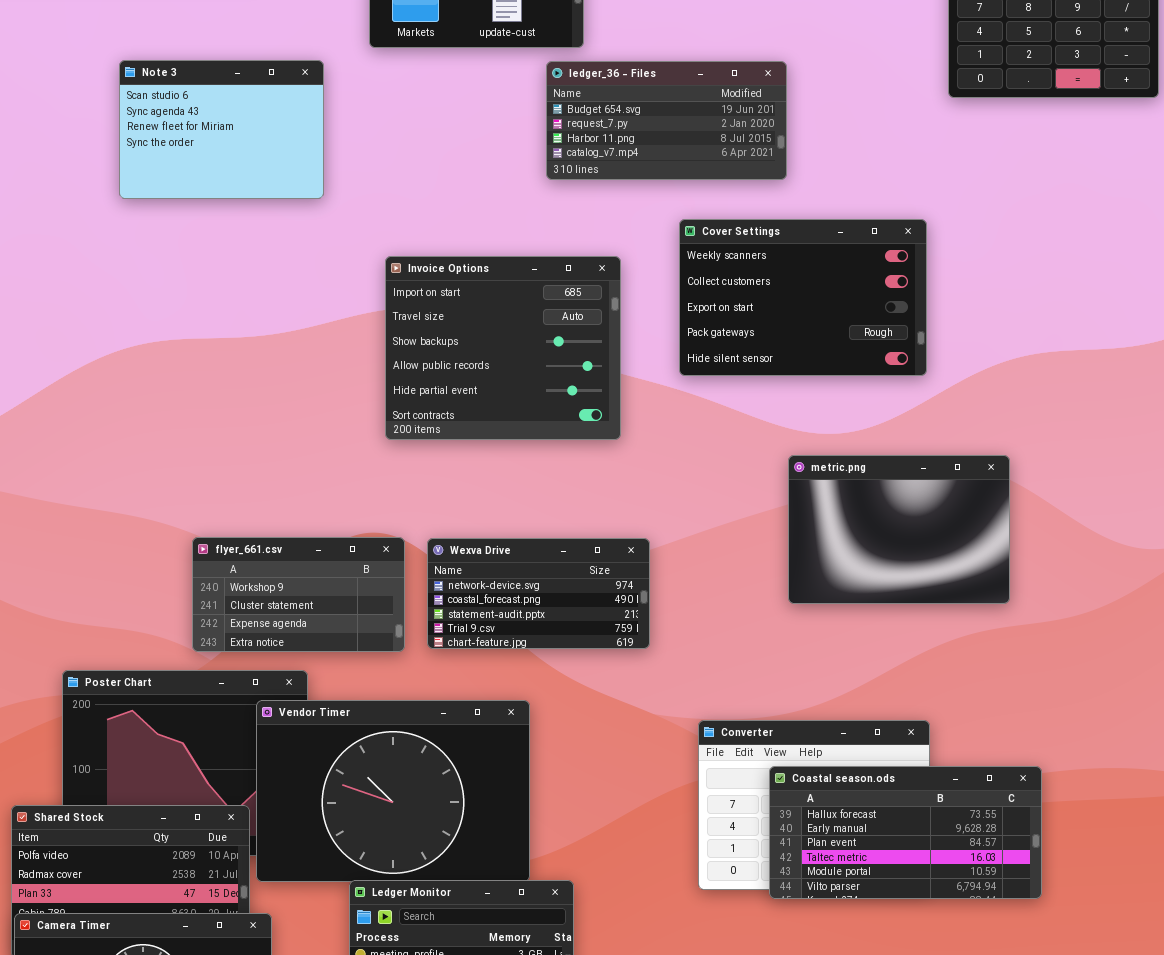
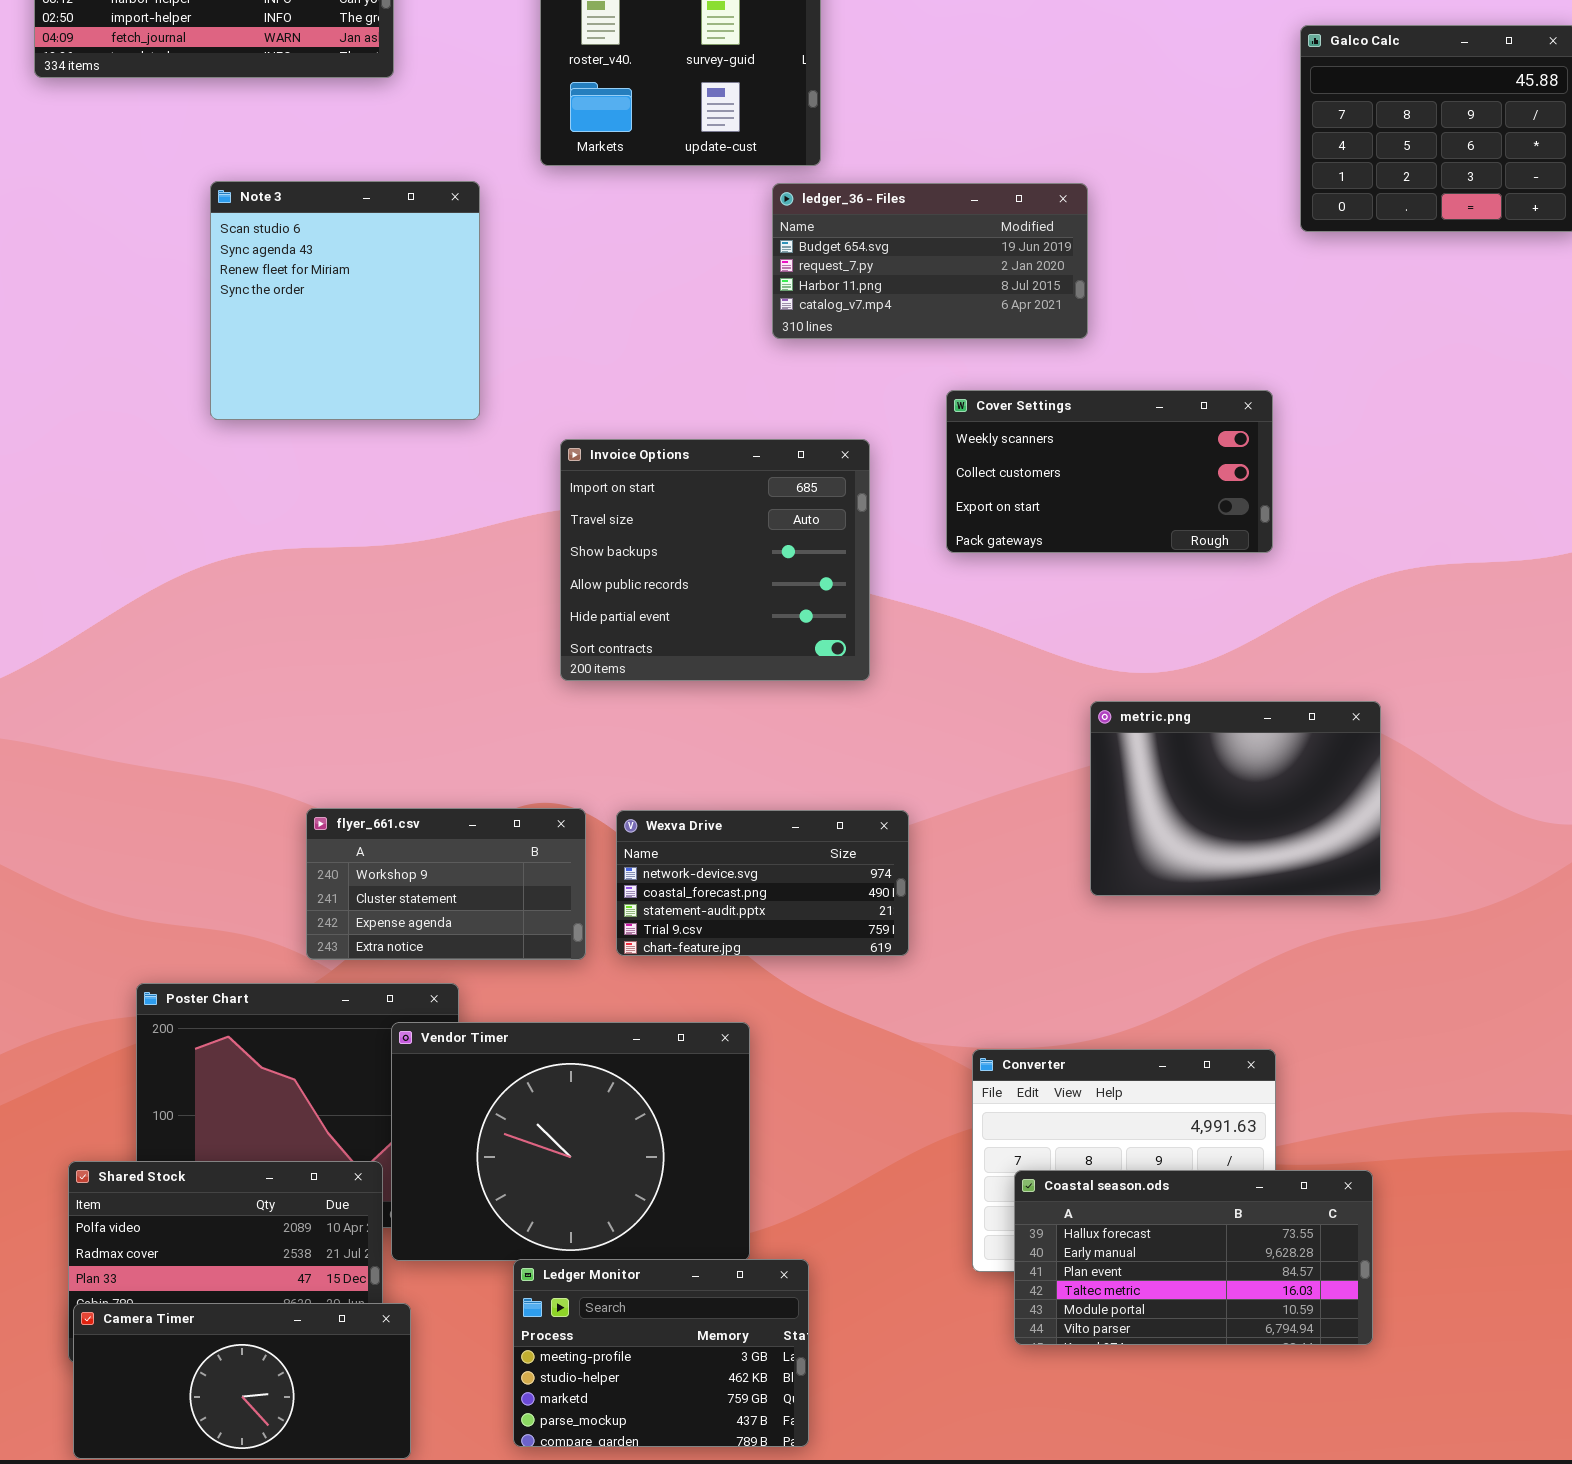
Note 3: [119,60,324,199] -> [210,181,480,420], resized
Cover Settings: [679,219,927,376] -> [946,390,1273,553], resized
Coastal season.ods: [769,766,1042,899] -> [1014,1170,1373,1345], moved

